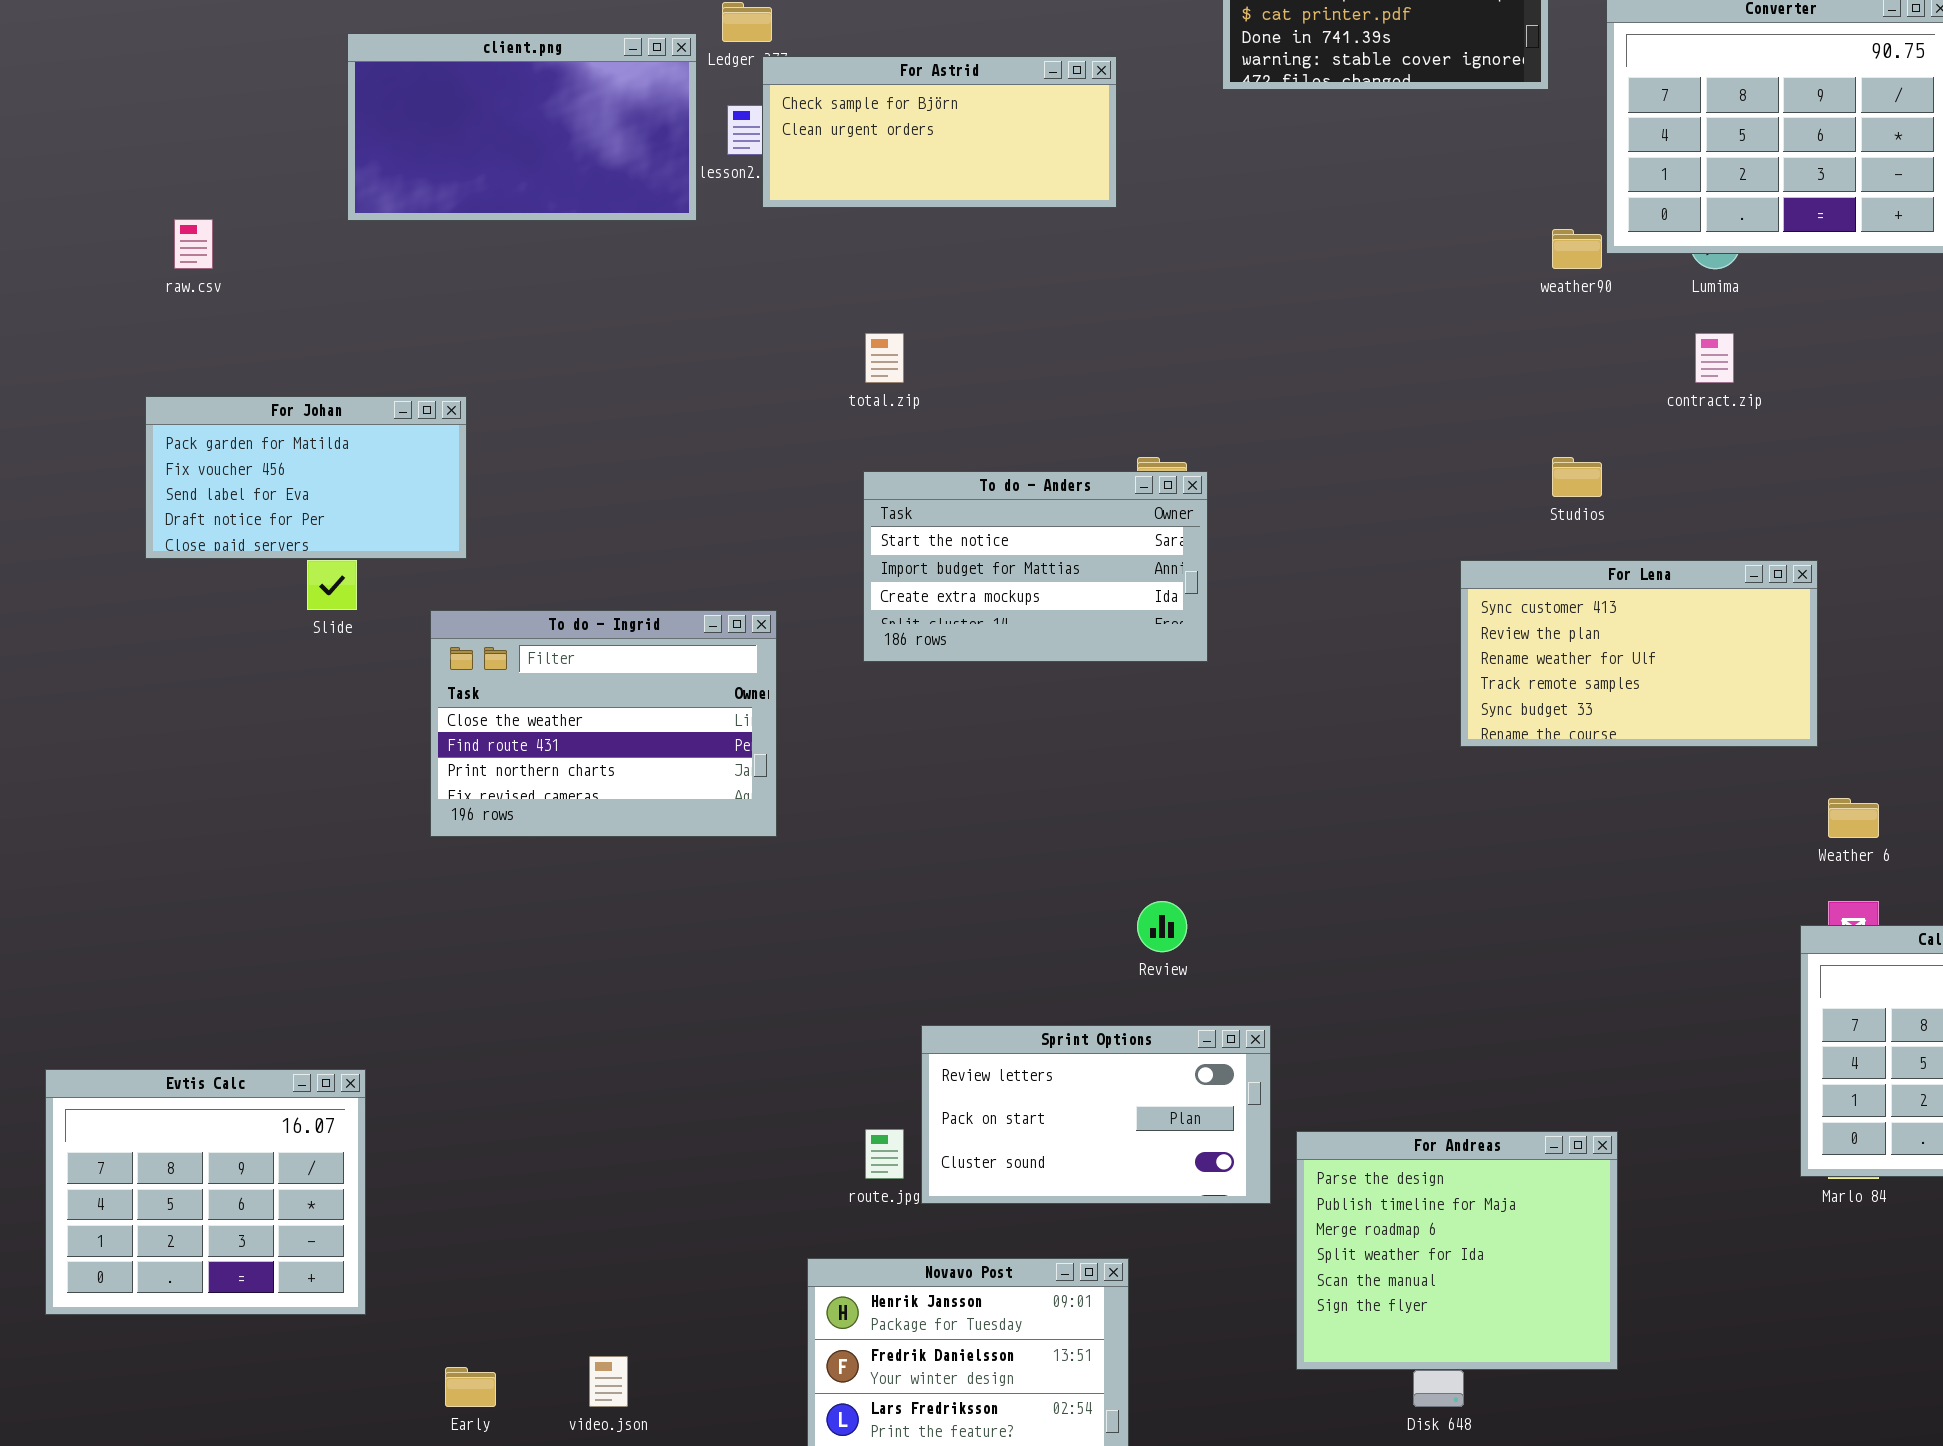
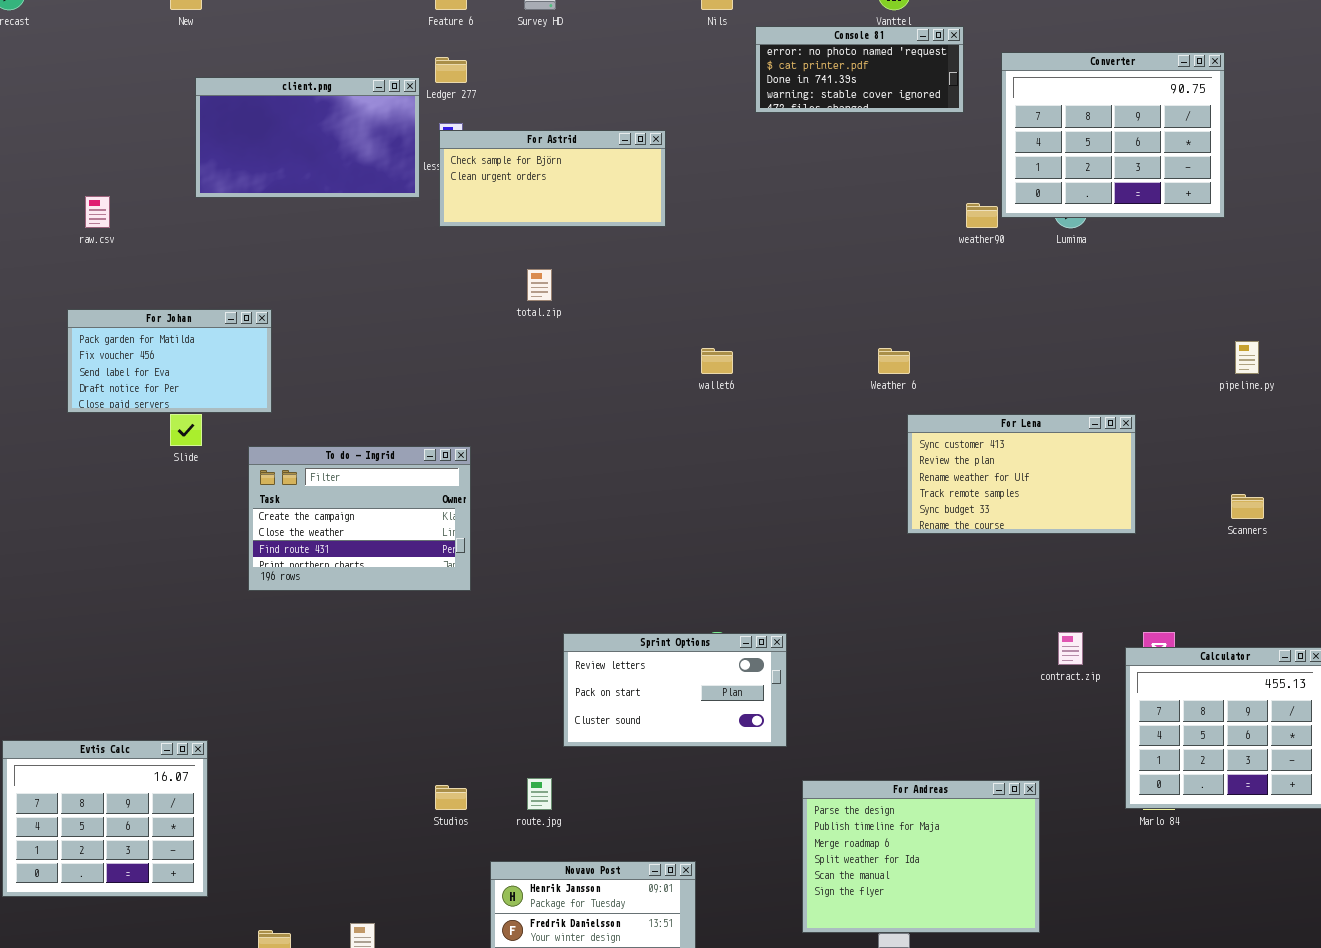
For Astrid: [762,56,1117,208] -> [439,130,666,227], moved
contract.zip: [1695,333,1734,383] -> [1058,632,1083,665], moved
Studios: [1552,457,1602,497] -> [435,785,467,810], moved
To do - Anders: [863,471,1208,662] -> none, closed
To do - Ingrid: [430,610,777,837] -> [248,446,471,591], scrolled up 1 row
Weather 6: [1828,798,1879,838] -> [878,348,910,374], moved
Sprint Options: [921,1025,1271,1204] -> [563,633,787,747], moved
For Andreas: [1296,1131,1618,1370] -> [802,780,1040,933], resized

